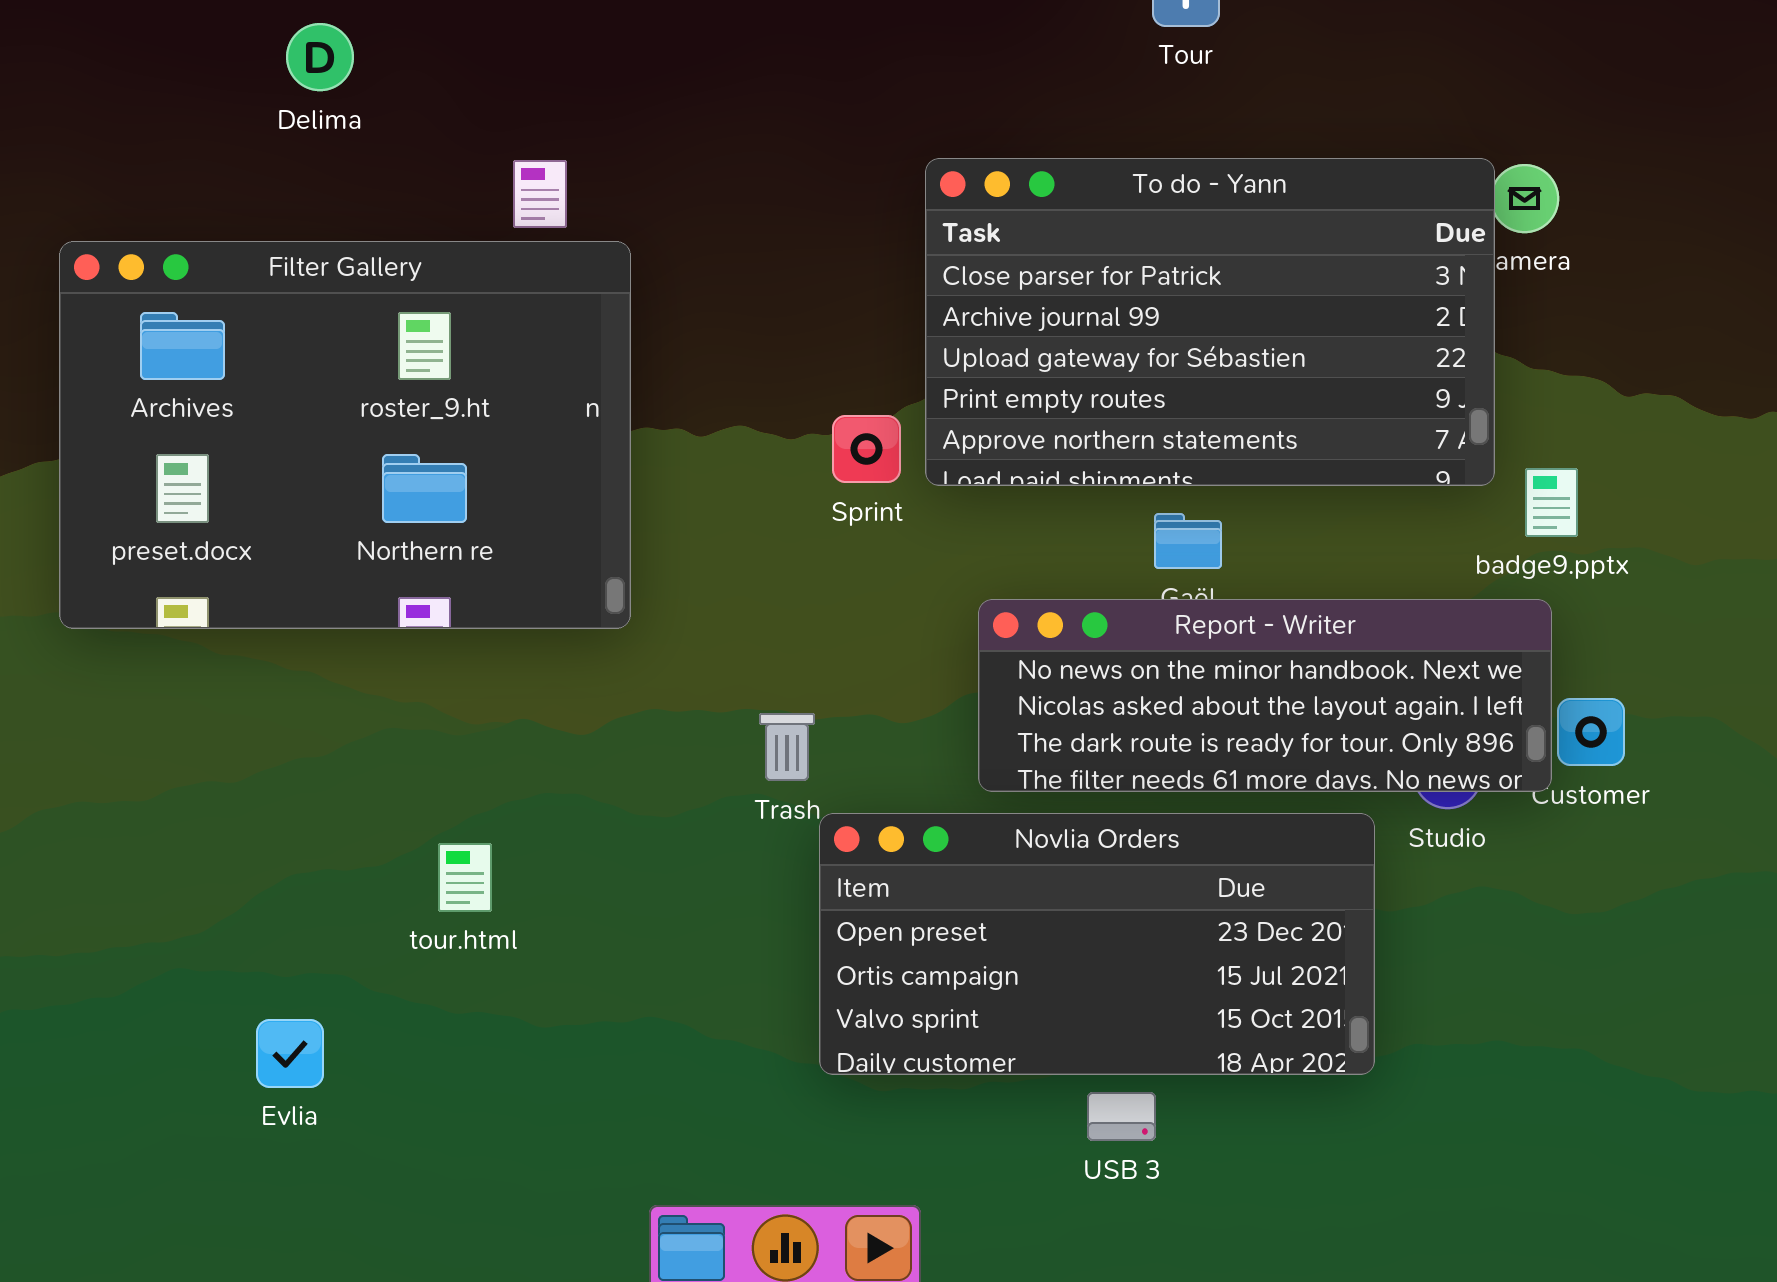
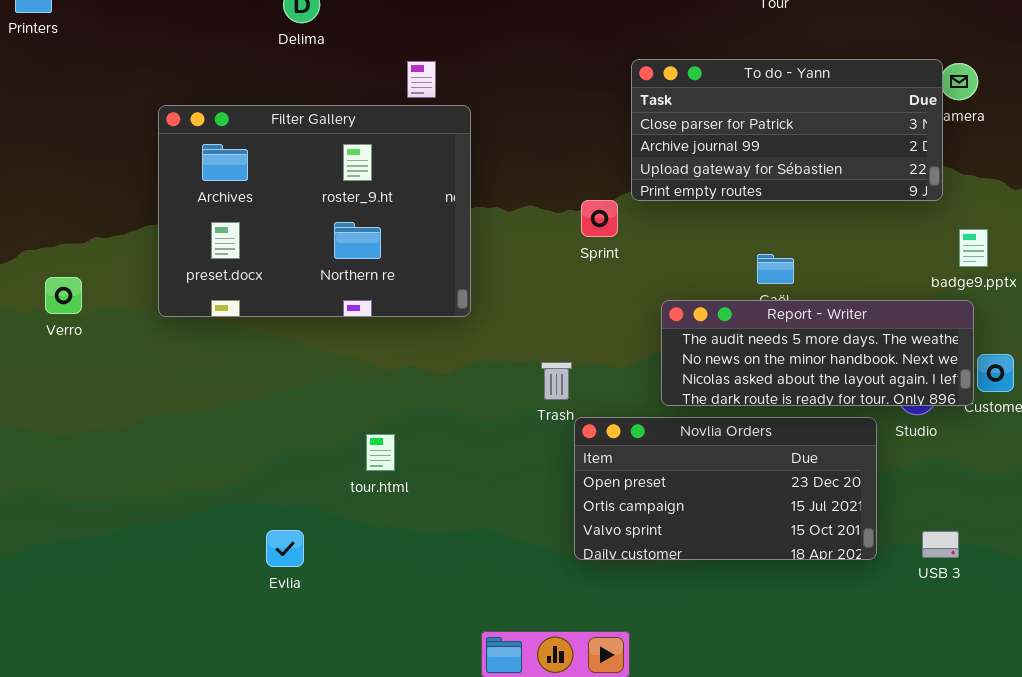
To do - Yann: [925,158,1495,486] -> [631,59,943,201], resized
Report - Writer: [978,599,1552,792] -> [661,300,974,406], scrolled up 1 row
USB 3: [1087,1092,1156,1141] -> [922,531,959,558], moved

